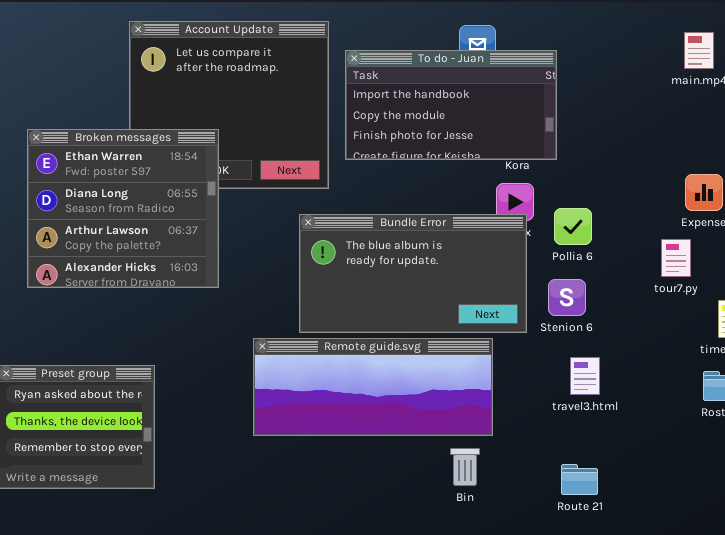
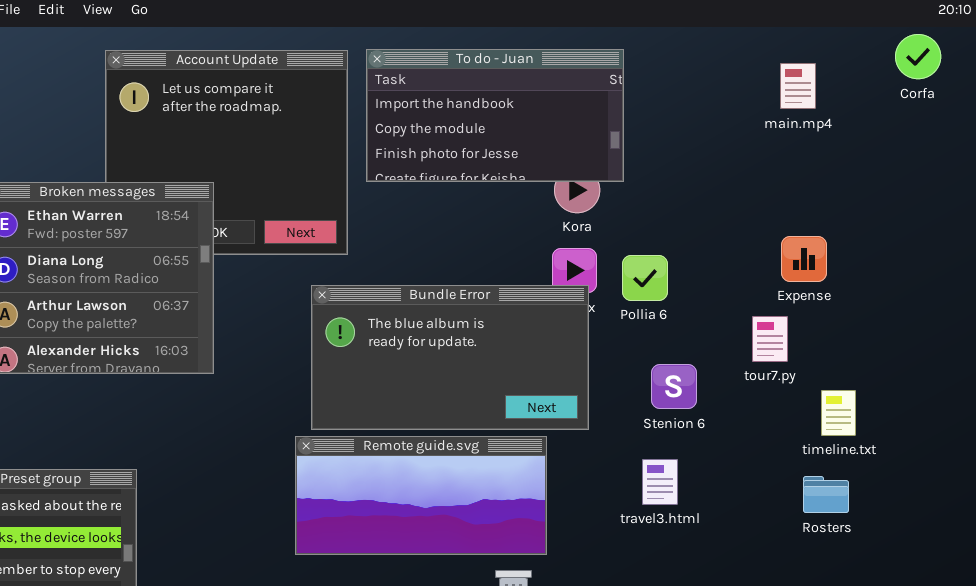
To do - Juan: [345,50,557,160] -> [366,49,624,182], moved
Pollia 6: [554,208,592,245] -> [622,255,668,301], moved
Stenion 6: [548,279,586,316] -> [651,364,697,409], moved
Remote guide.svg: [253,338,493,436] -> [295,436,547,555], resized

